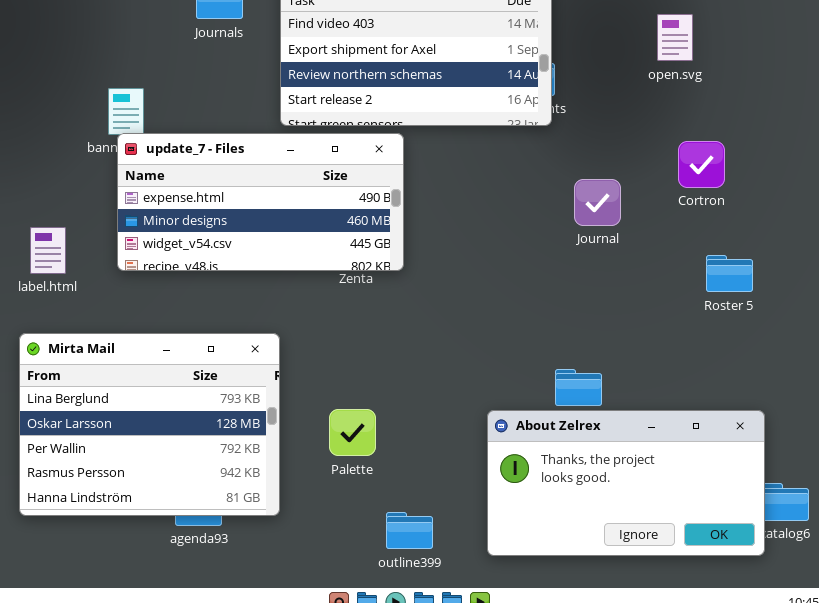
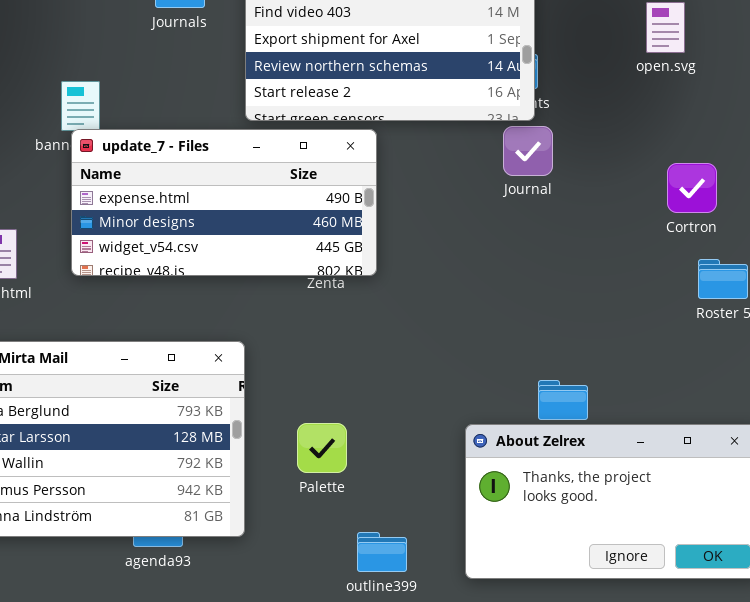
Cortron: [678,141,725,188] -> [667,163,717,213], moved
Journal: [574,179,621,226] -> [503,126,553,176], moved

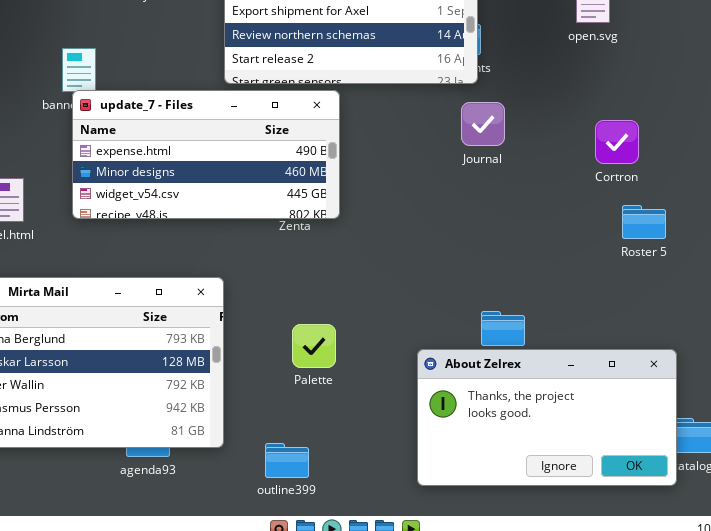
Journal: [503,126,553,176] -> [461,102,505,146], moved
Palette: [297,423,347,473] -> [292,324,336,368], moved
outline399: [357,532,407,572] -> [265,443,309,478], moved

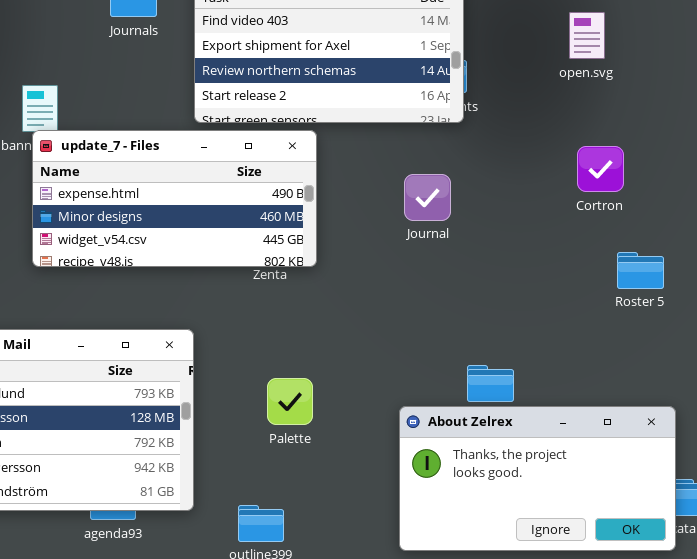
Journal: [461,102,505,146] -> [404,174,451,221], moved
Cortron: [595,120,639,164] -> [577,146,624,192], moved

